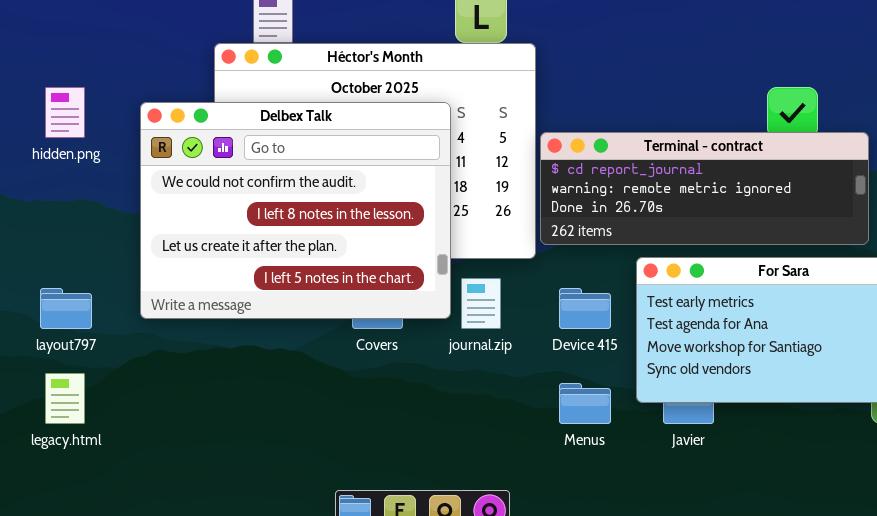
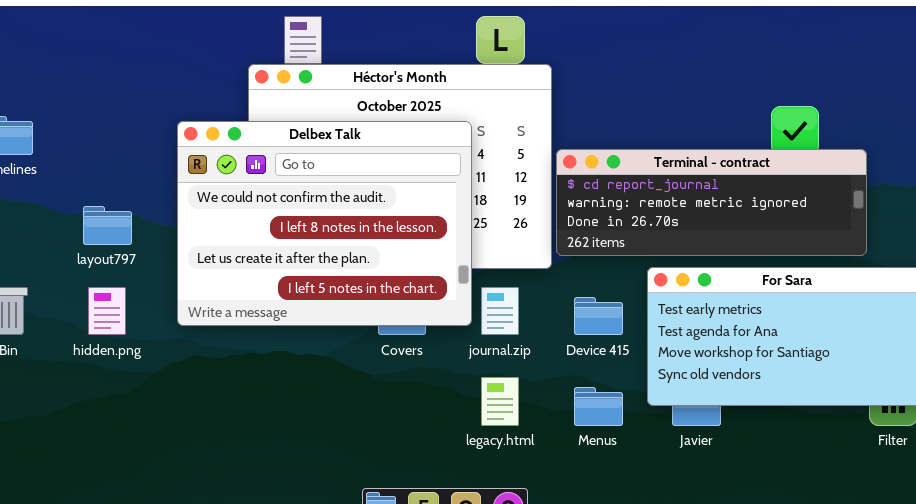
hidden.png: [45,87,85,138] -> [88,287,126,335], moved
layout797: [40,288,92,329] -> [83,206,132,245], moved
legacy.html: [45,373,85,424] -> [481,377,519,426], moved

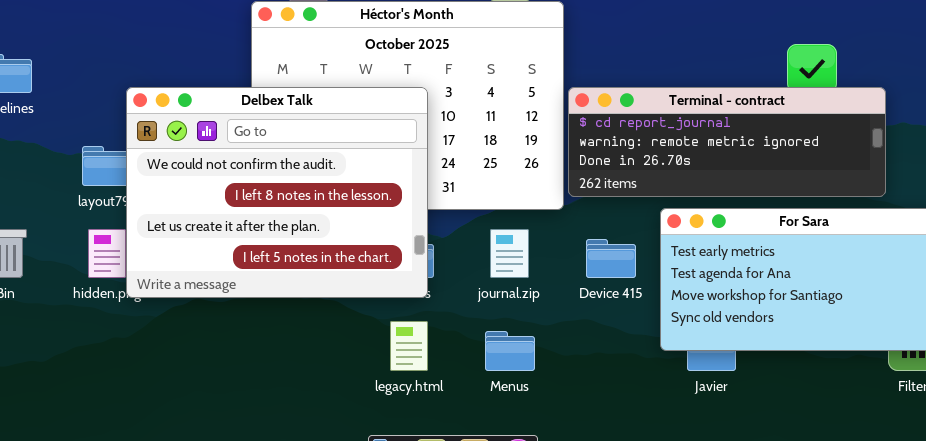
Delbex Talk: [177,121,472,326] -> [126,87,428,298], moved
legacy.html: [481,377,519,426] -> [390,321,428,371], moved
Menus: [574,387,623,426] -> [485,331,535,371], moved

